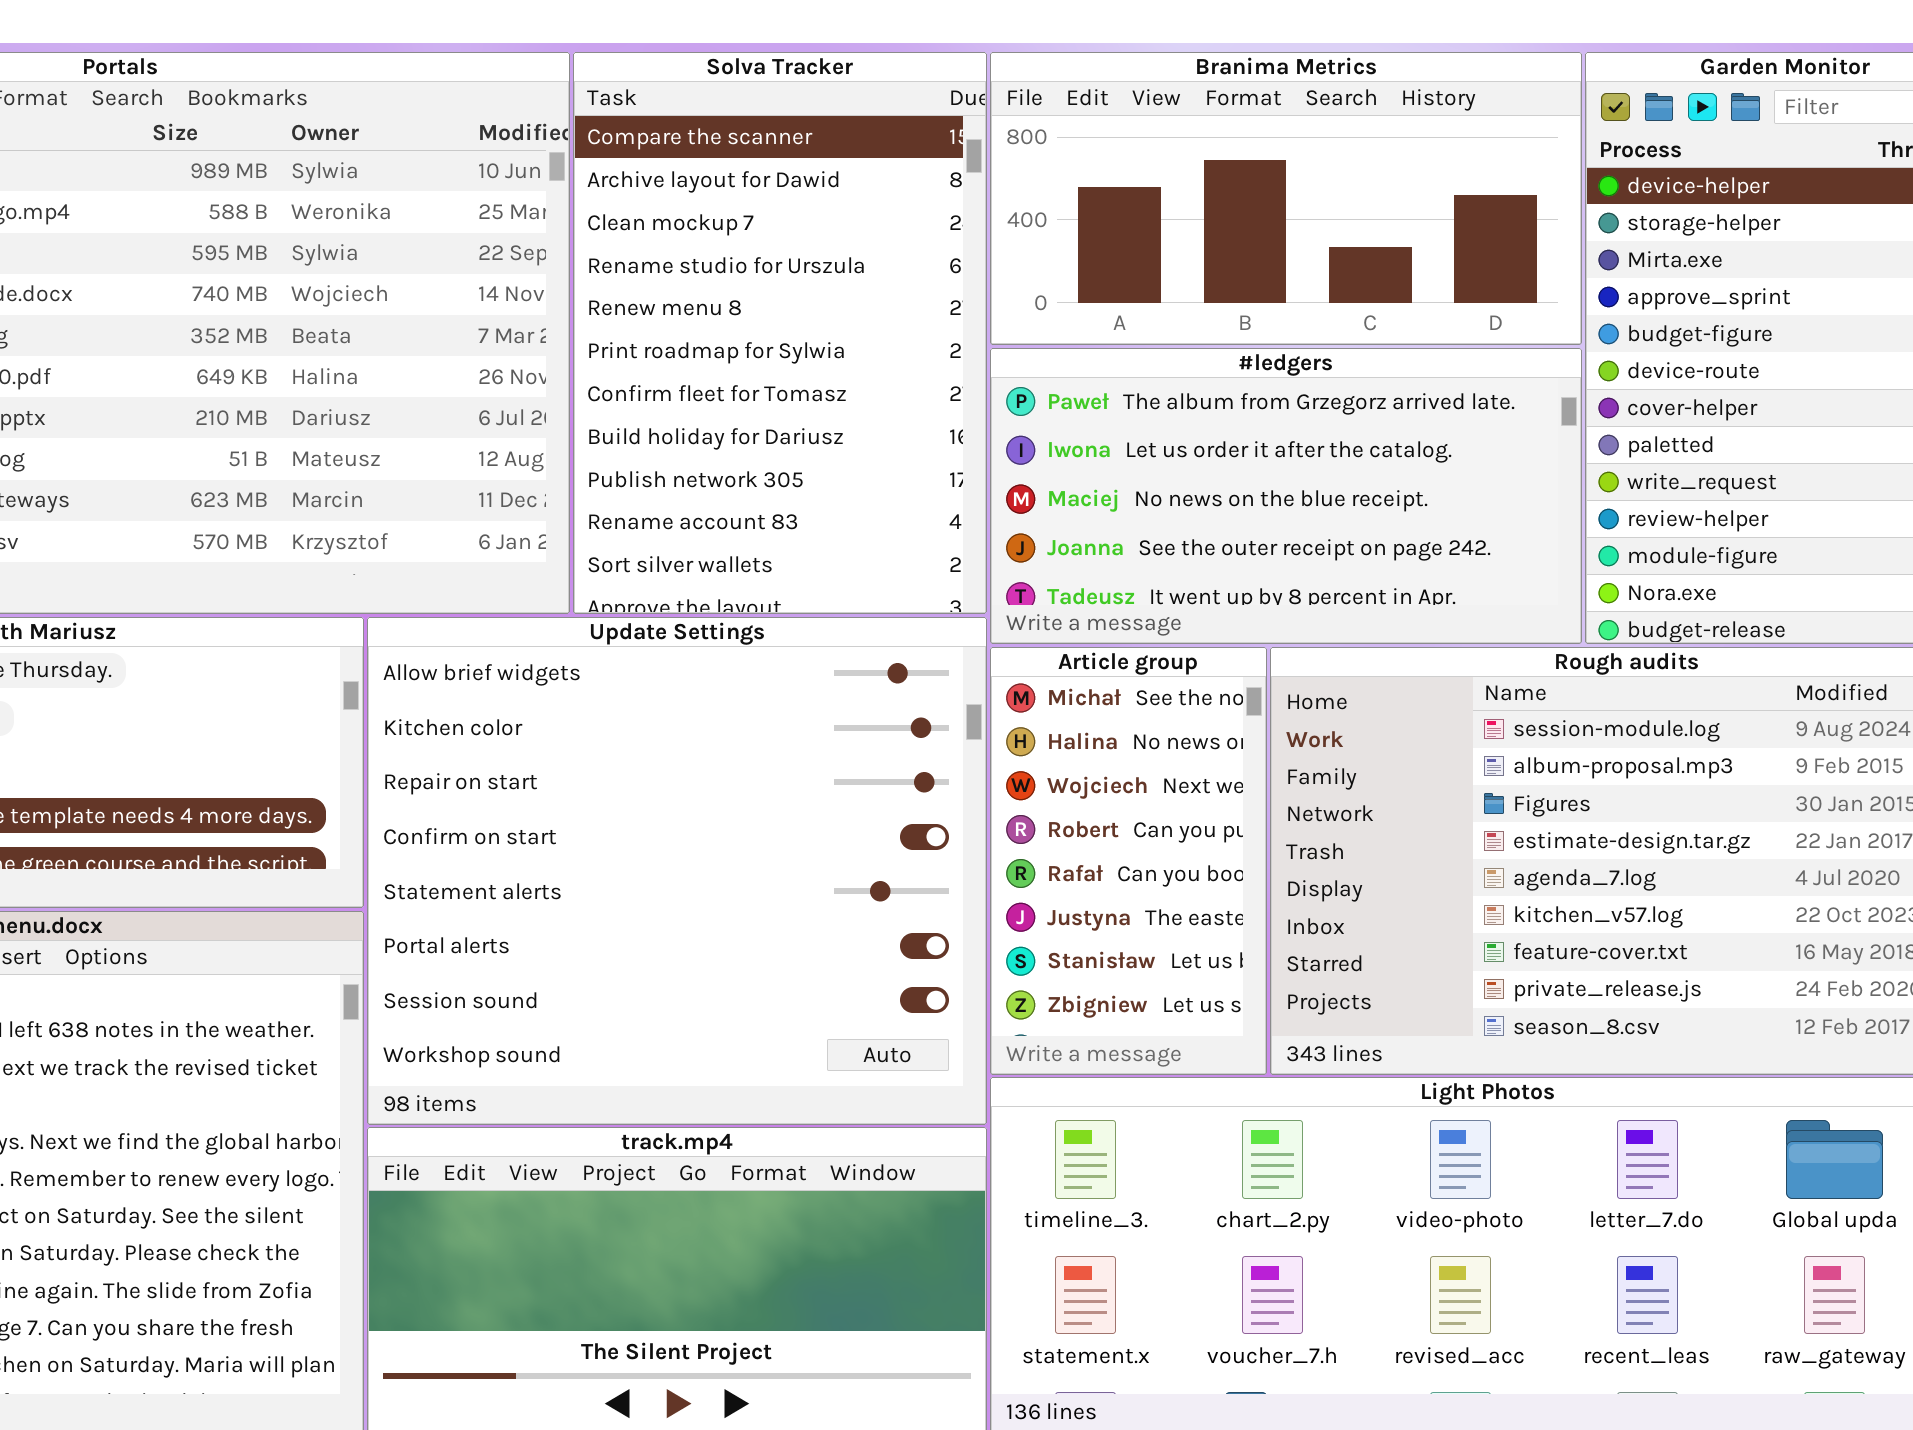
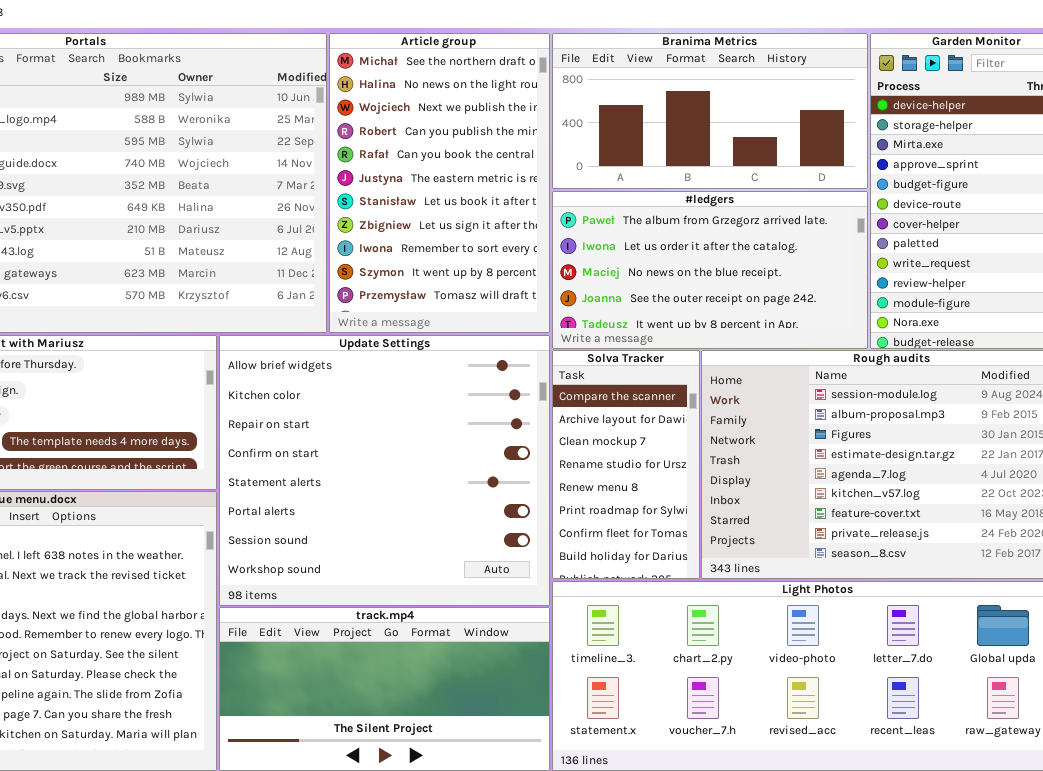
Solva Tracker: [573,52,987,614] -> [552,350,700,579], moved, resized
Article group: [990,647,1267,1075] -> [329,33,550,333], moved, resized

